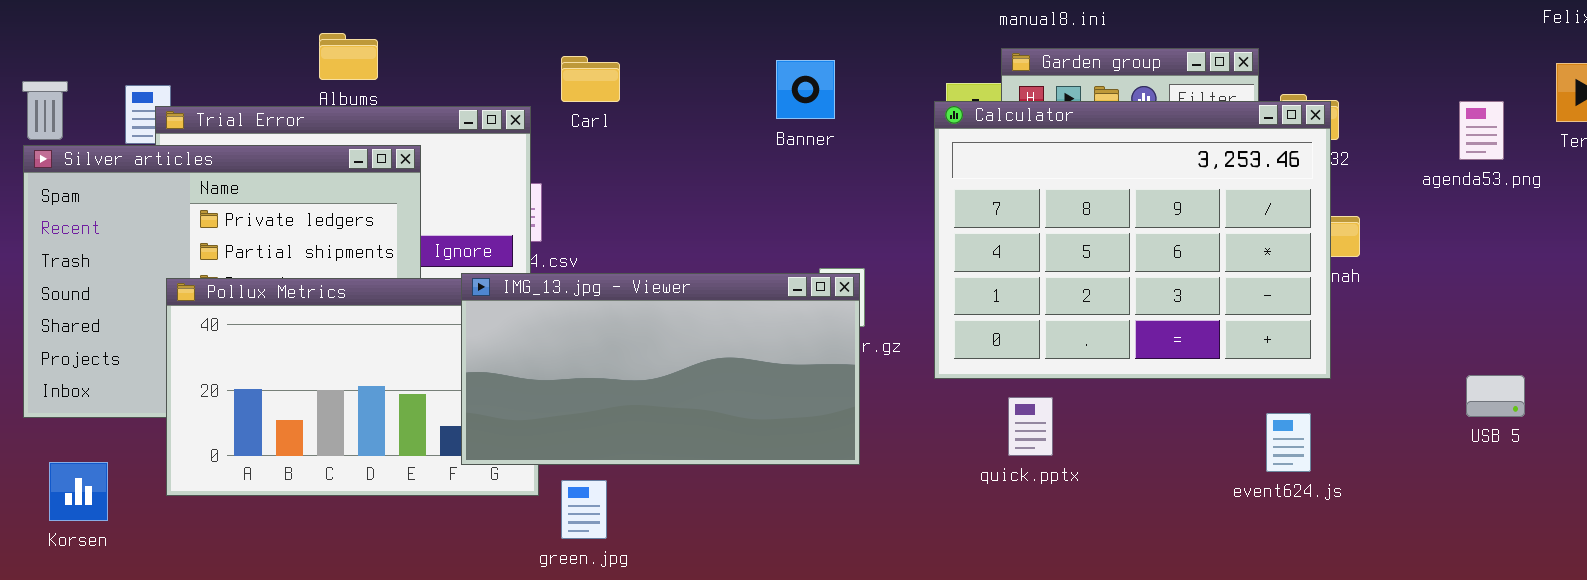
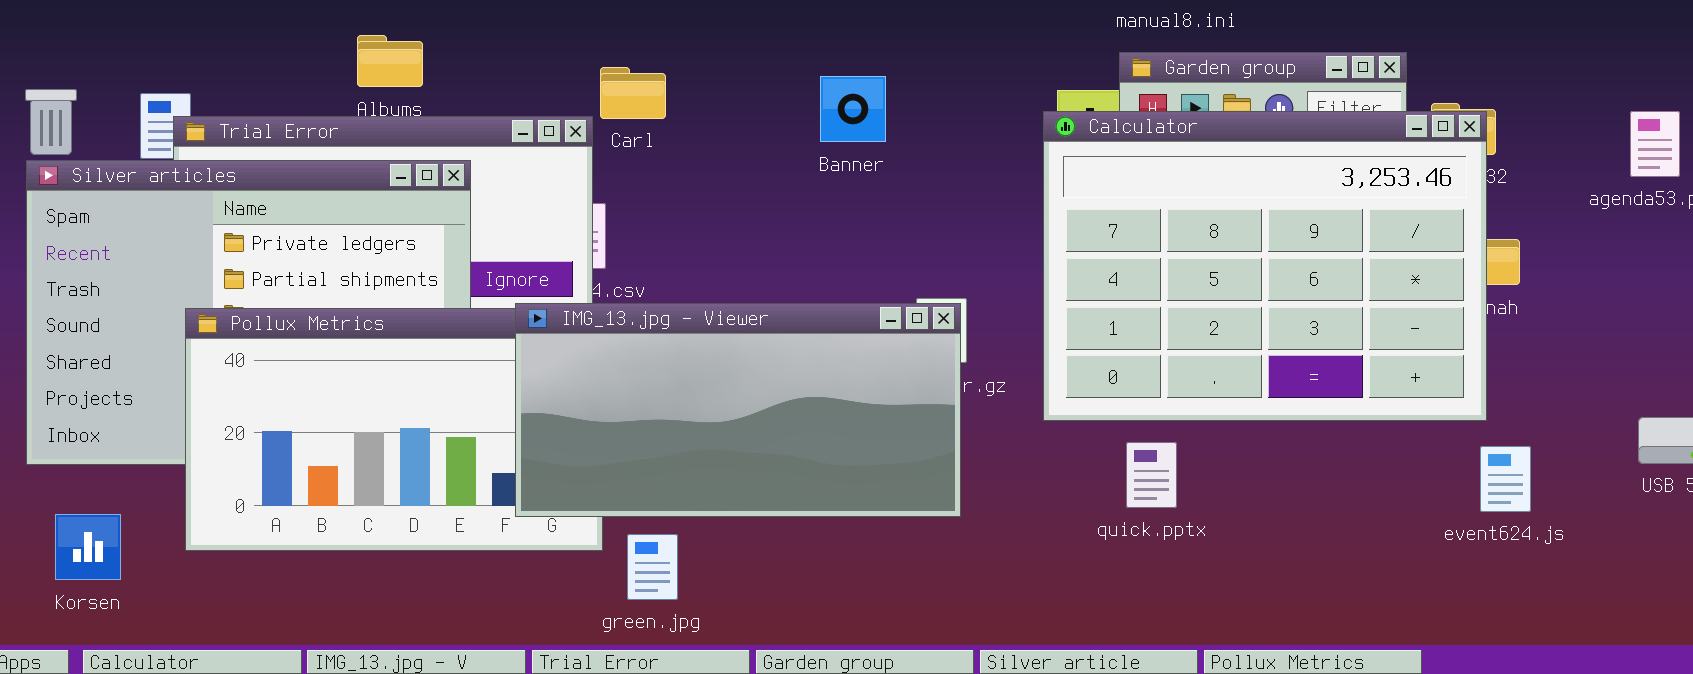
Carl: [561,56,620,102] -> [600,67,666,119], moved
Banner: [776,60,835,119] -> [820,76,886,142], moved
event624.js: [1266,413,1311,472] -> [1480,446,1531,512], moved

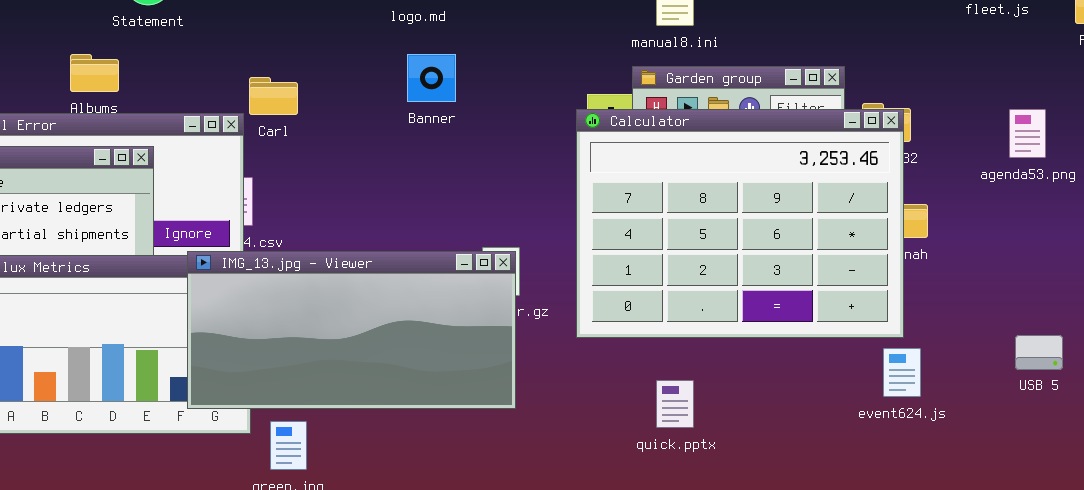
Banner: [820,76,886,142] -> [407,54,456,102], moved
quick.pptx: [1126,442,1177,508] -> [656,380,694,428], moved
event624.js: [1480,446,1531,512] -> [883,348,921,397], moved

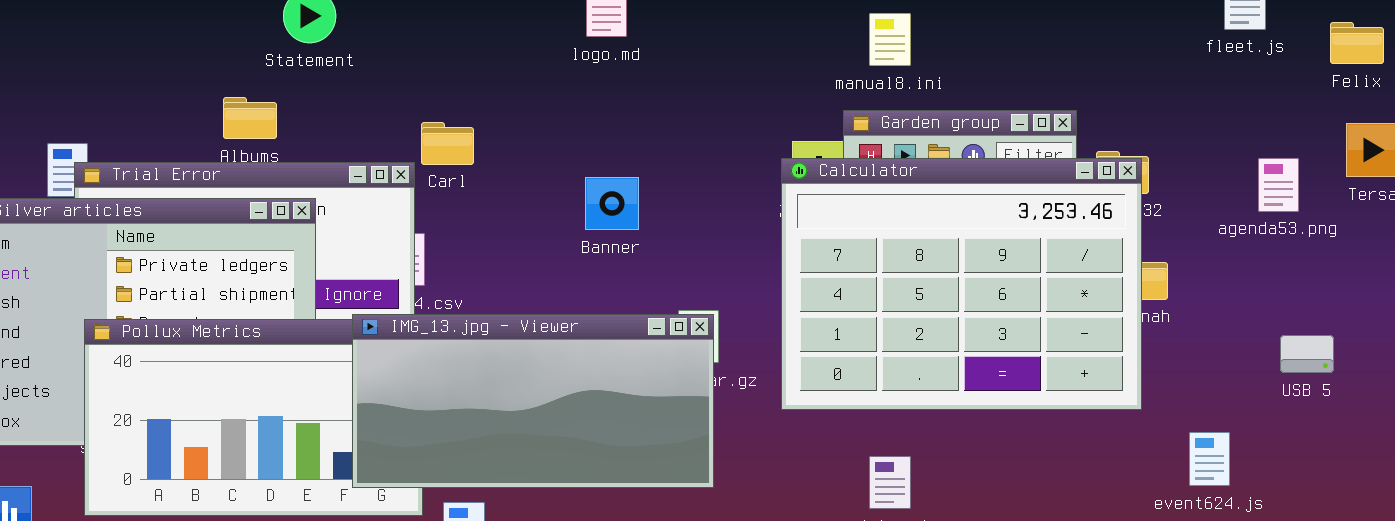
Banner: [407,54,456,102] -> [585,177,639,230], moved
USB 5: [1015,335,1063,370] -> [1280,335,1334,373], moved
event624.js: [883,348,921,397] -> [1189,432,1230,486], moved

